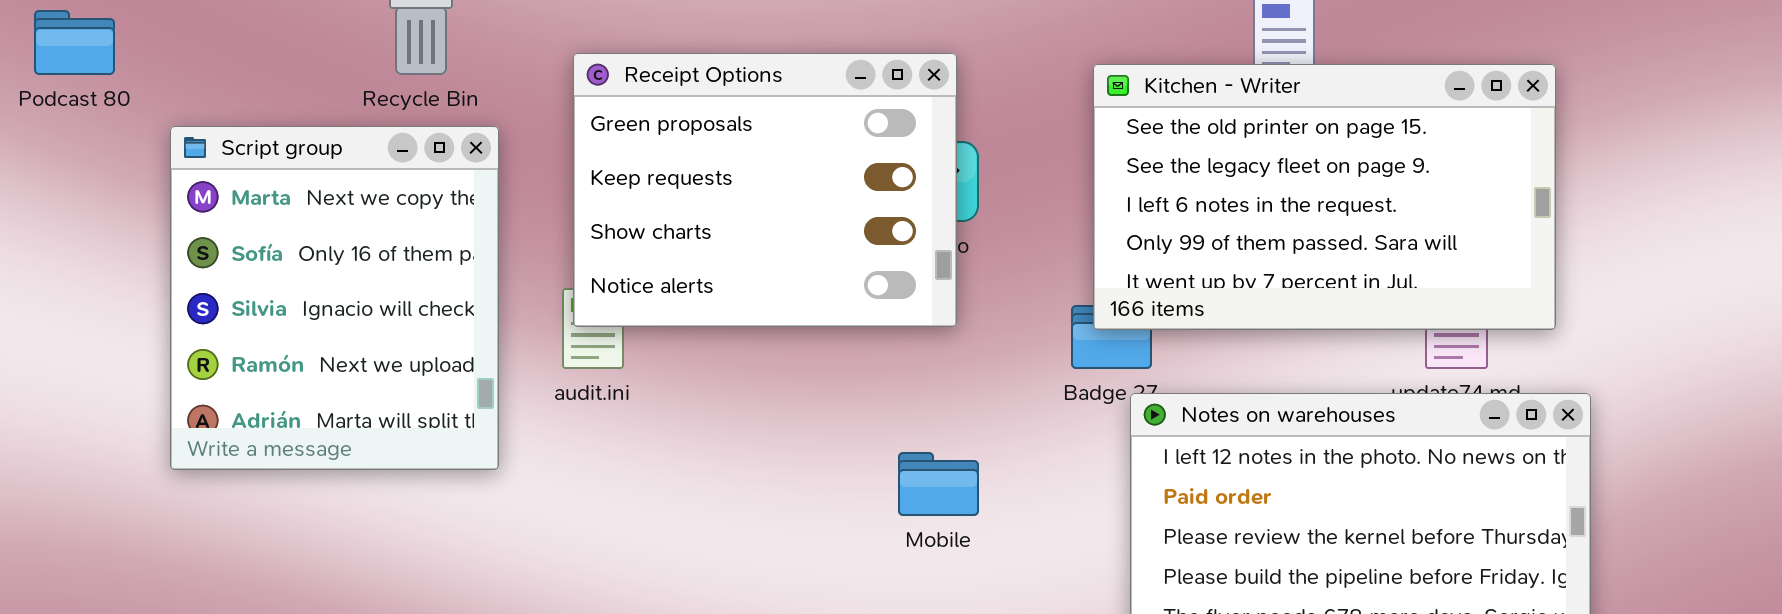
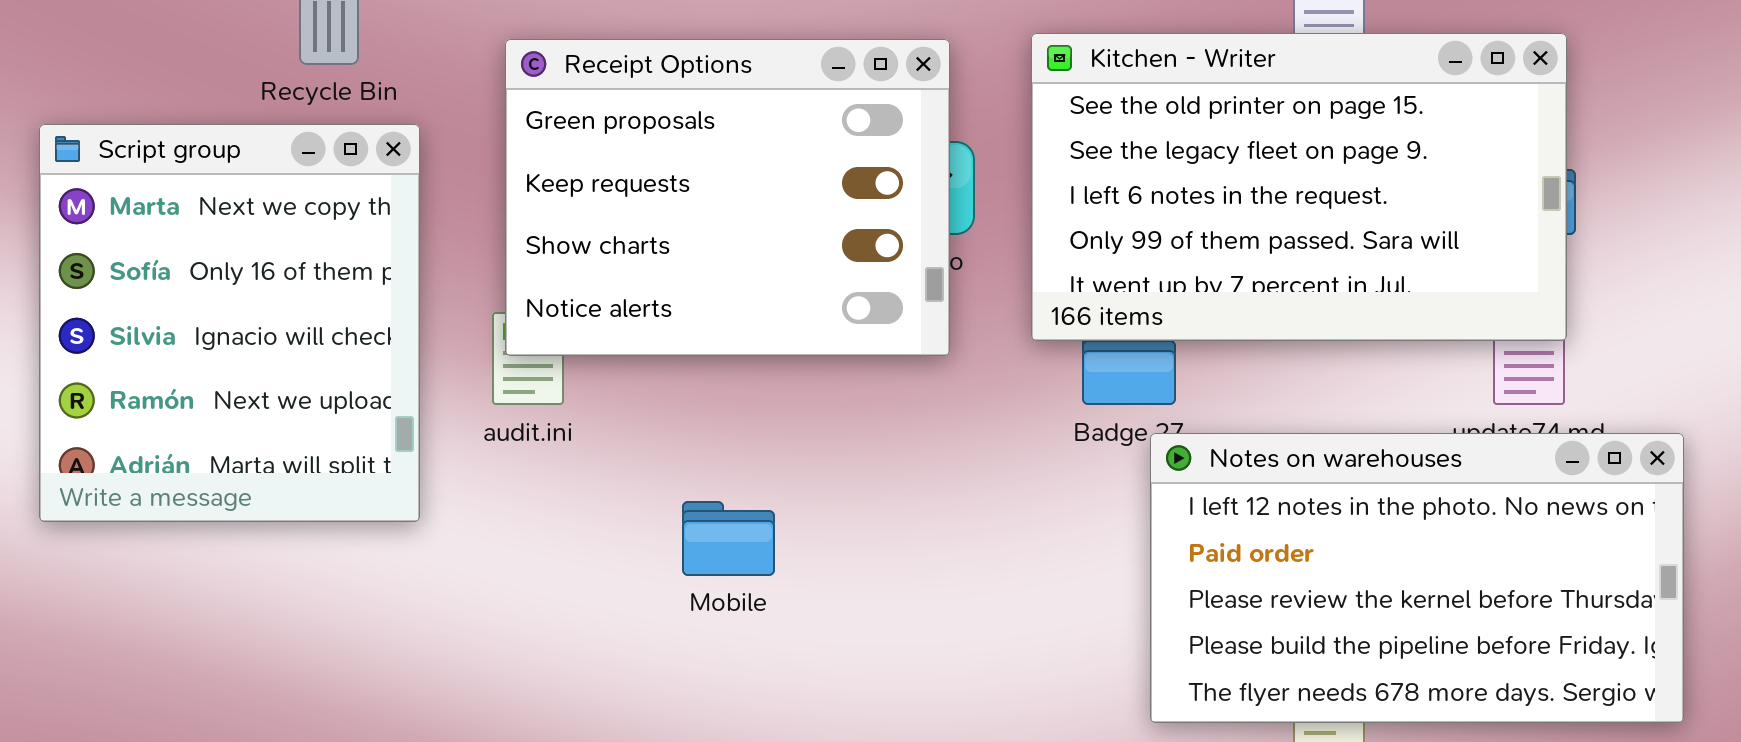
Kitchen - Writer: [1093,64,1556,330] -> [1031,33,1567,341], moved
Mobile: [898,452,979,516] -> [682,501,775,576], moved

